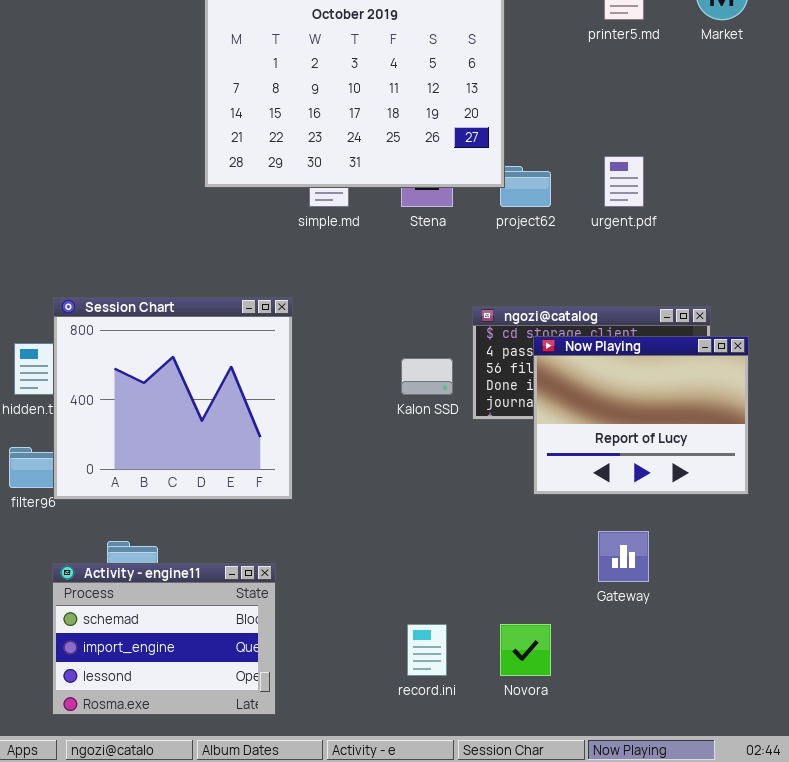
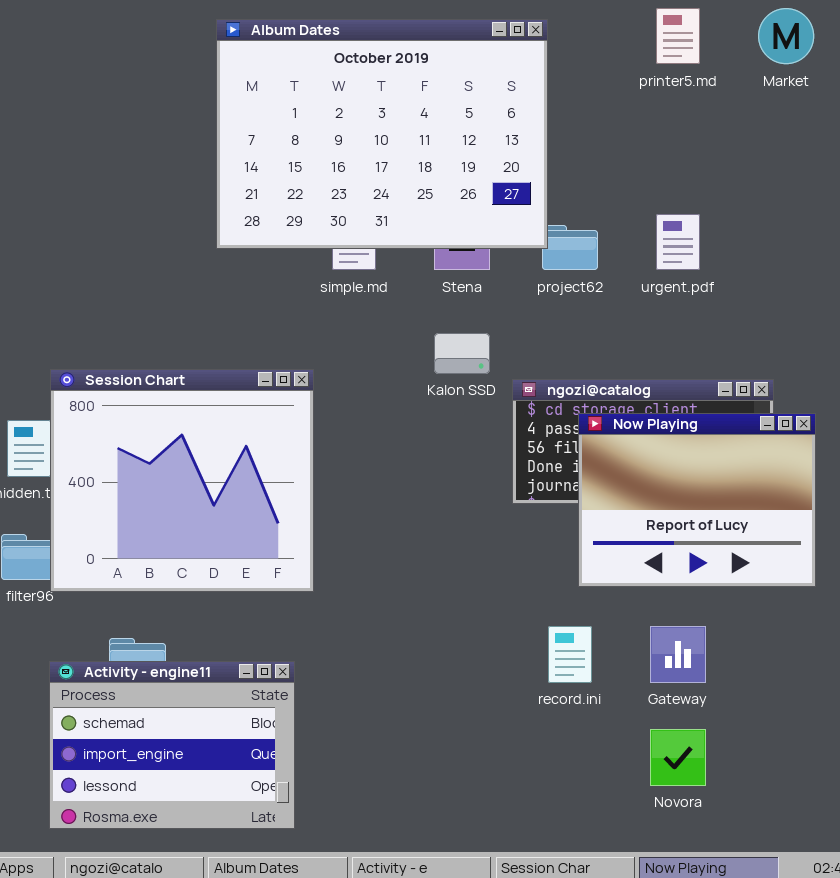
Kalon SSD: [401,358,453,395] -> [434,333,490,374], moved
record.ini: [407,624,447,676] -> [548,626,592,683], moved
Novora: [500,624,551,676] -> [650,729,706,786], moved

